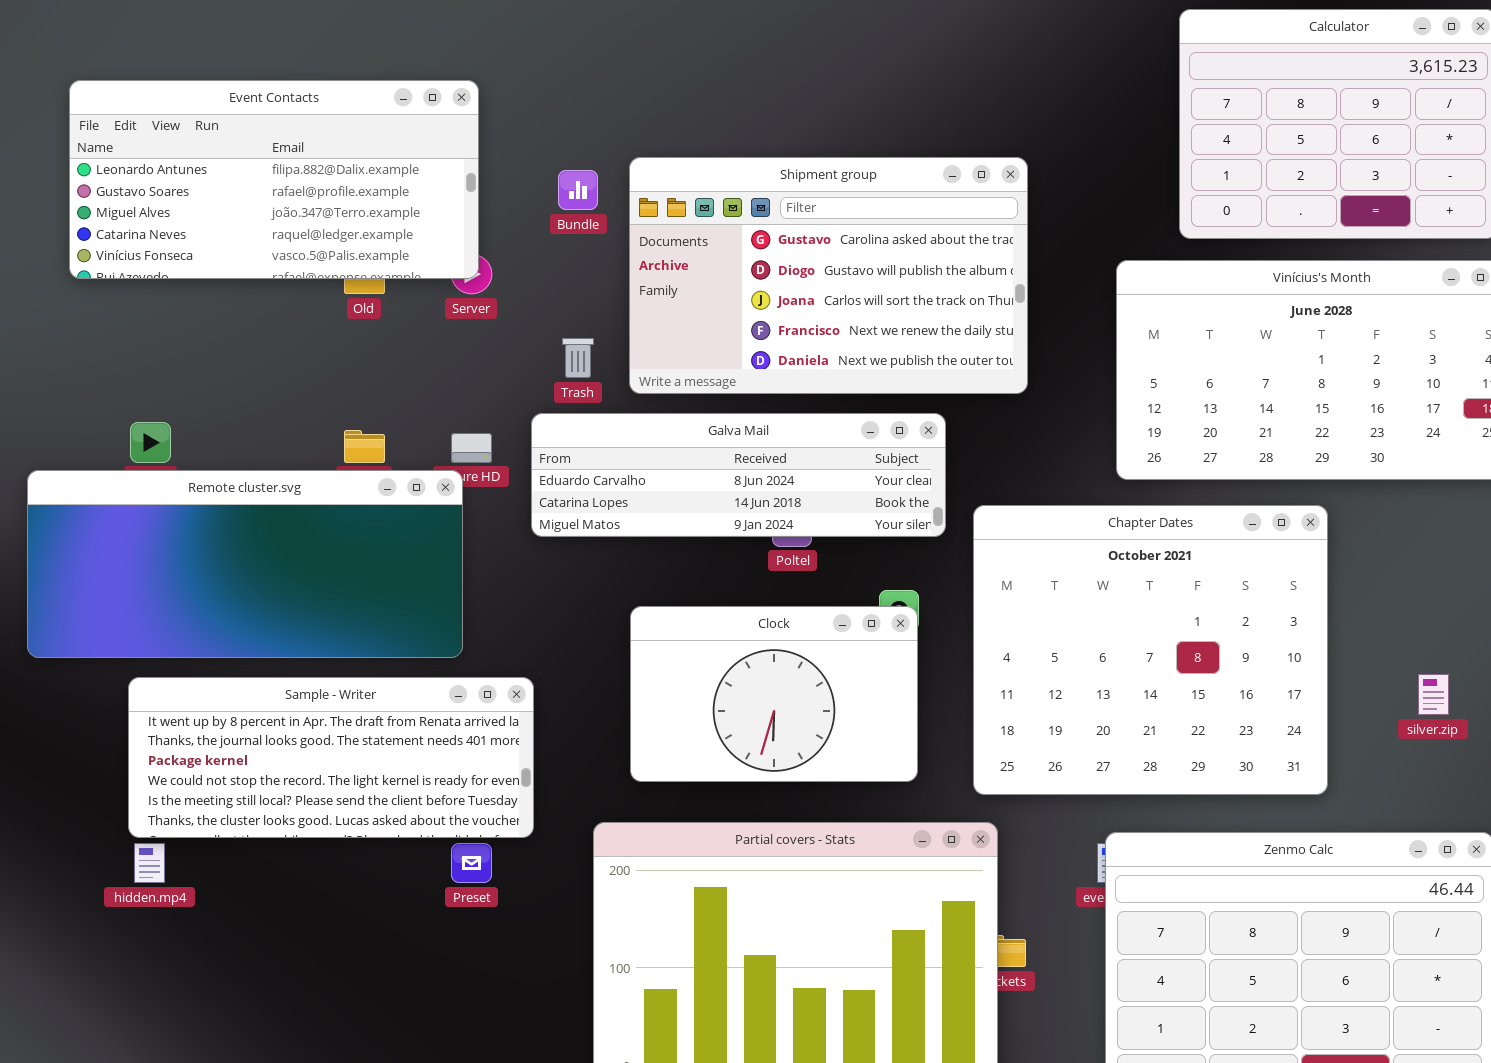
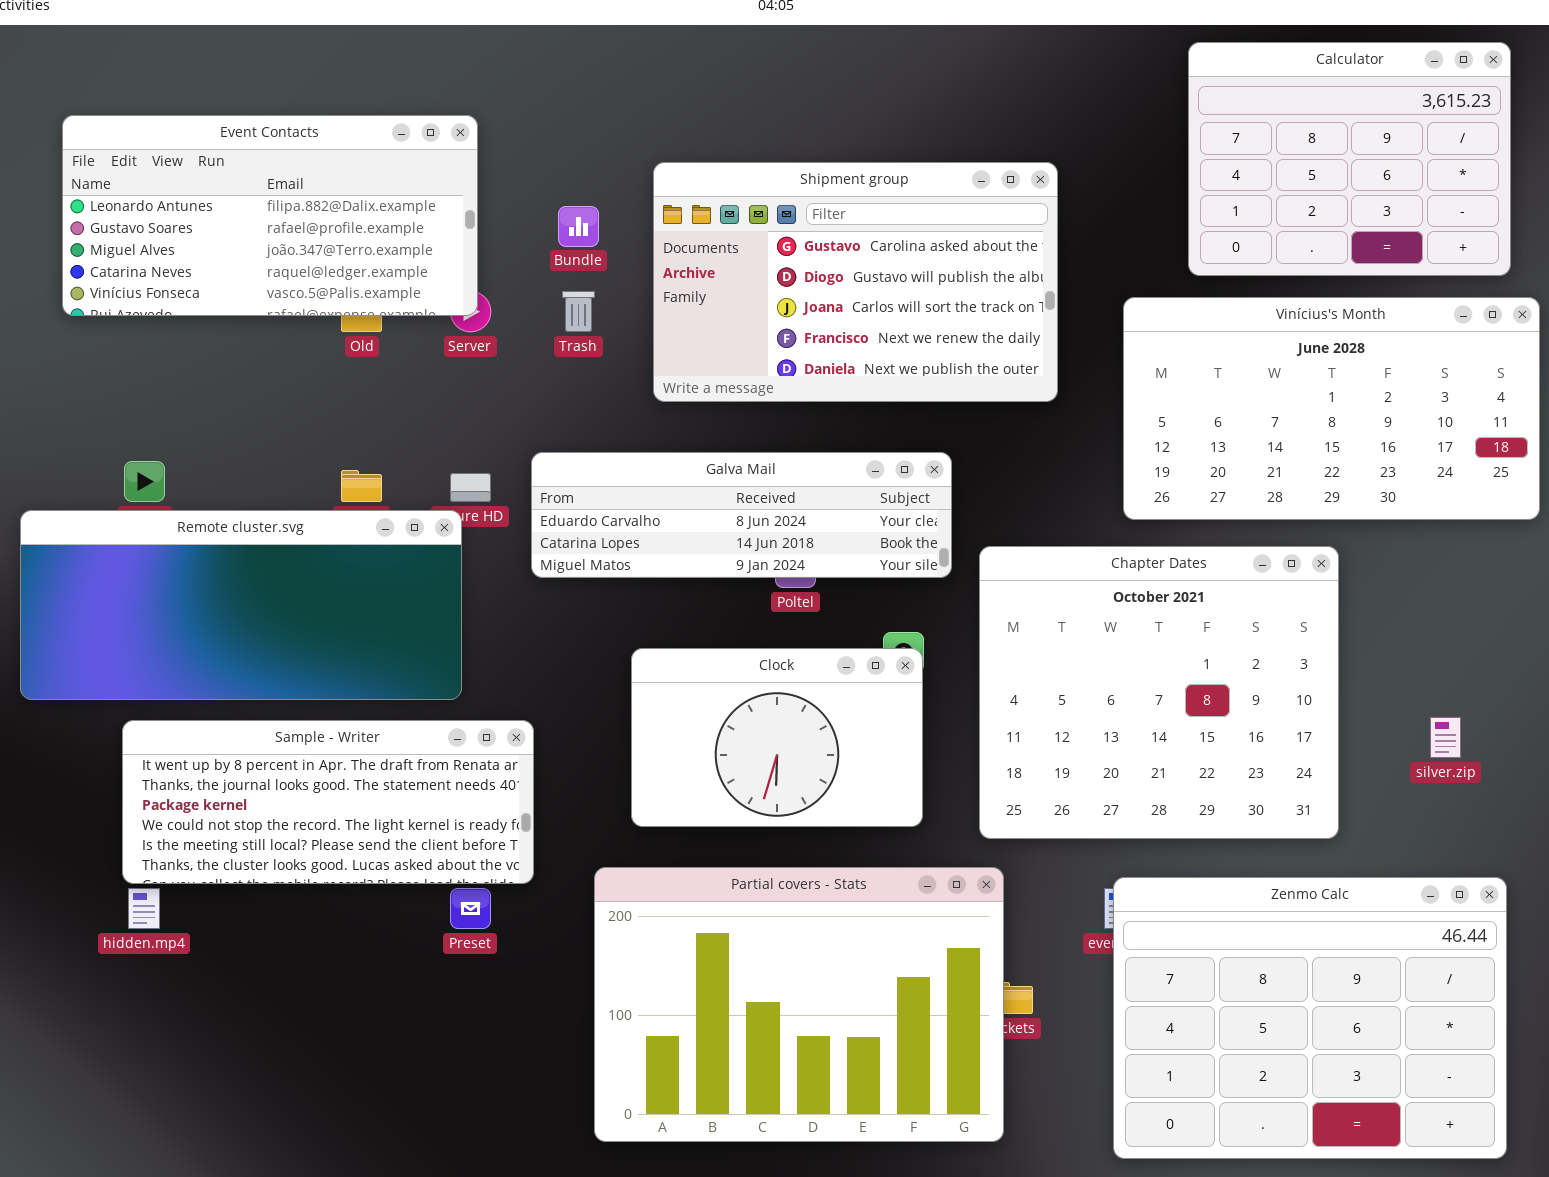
Shipment group: [629,157,1028,394] -> [653,162,1058,402], moved
Trash: [562,338,594,378] -> [562,291,595,332], moved

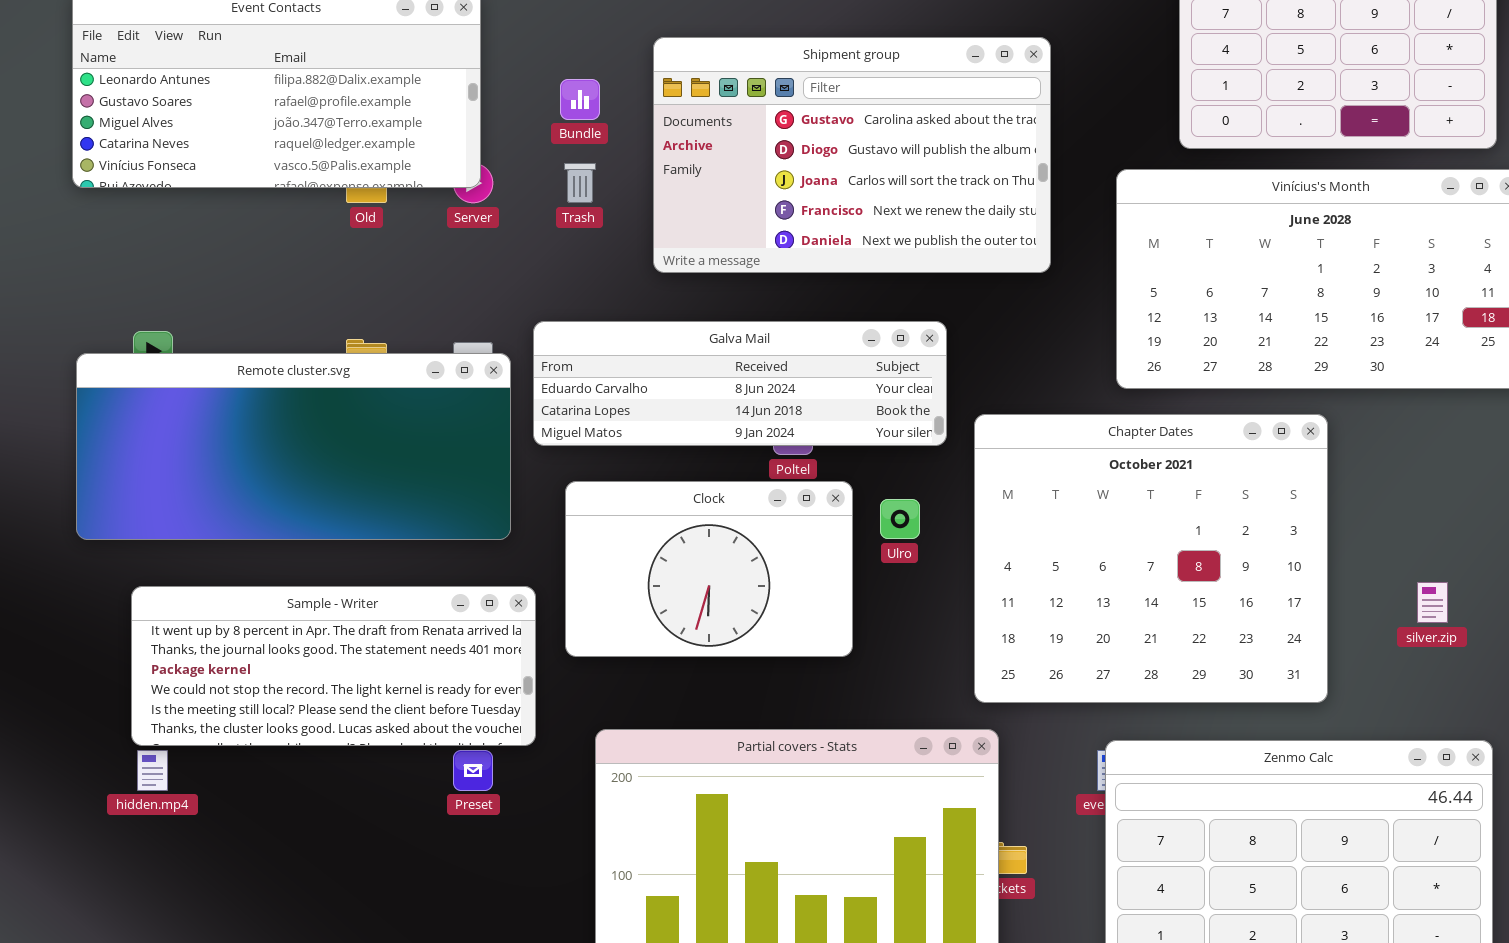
Remote cluster.svg: [20,510,462,700] -> [76,353,511,540], moved
Clock: [631,648,923,827] -> [565,481,853,657], moved

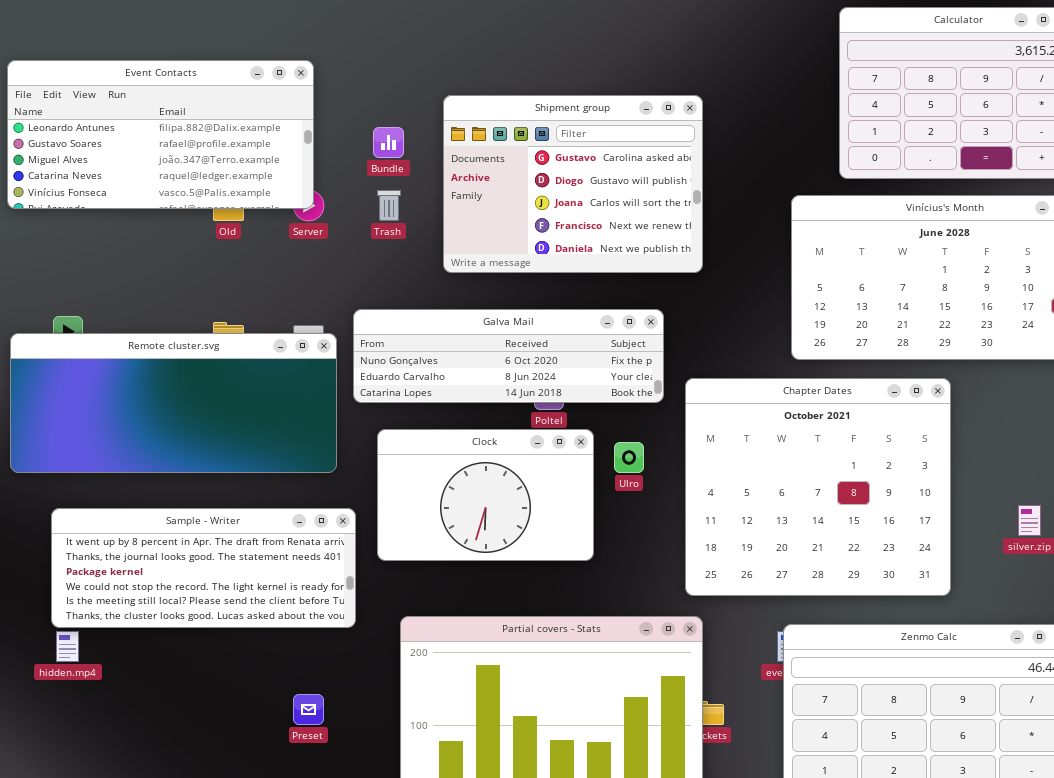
Shipment group: [653,37,1051,273] -> [443,95,703,273], resized
Galva Mail: [533,321,947,446] -> [353,309,664,403], scrolled up 1 row
Preset: [453,750,493,791] -> [293,694,324,725], moved

